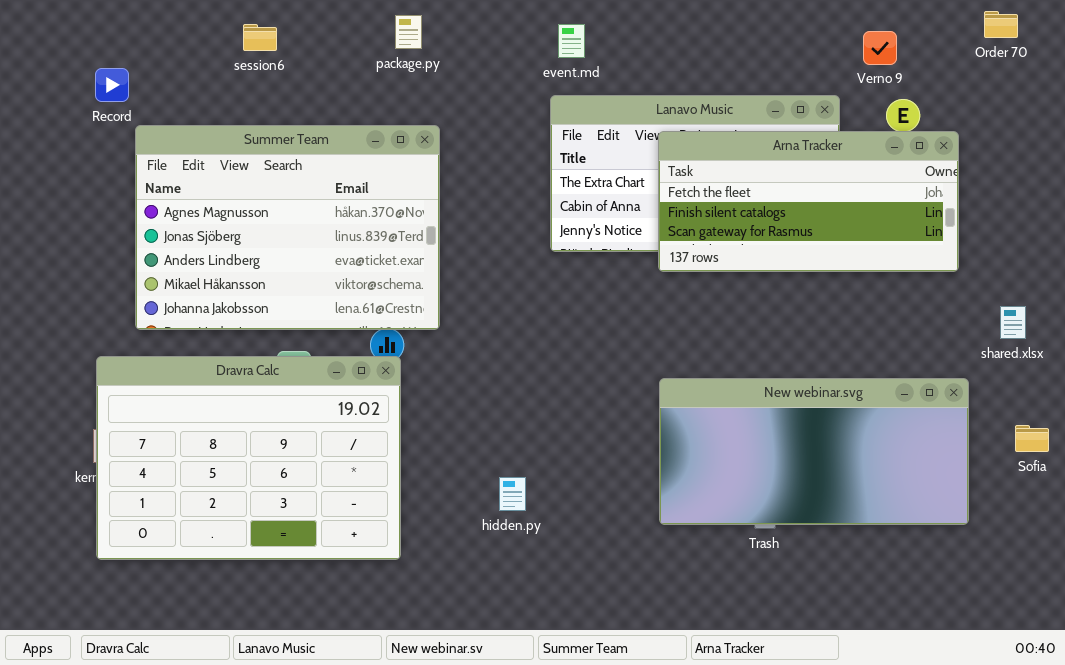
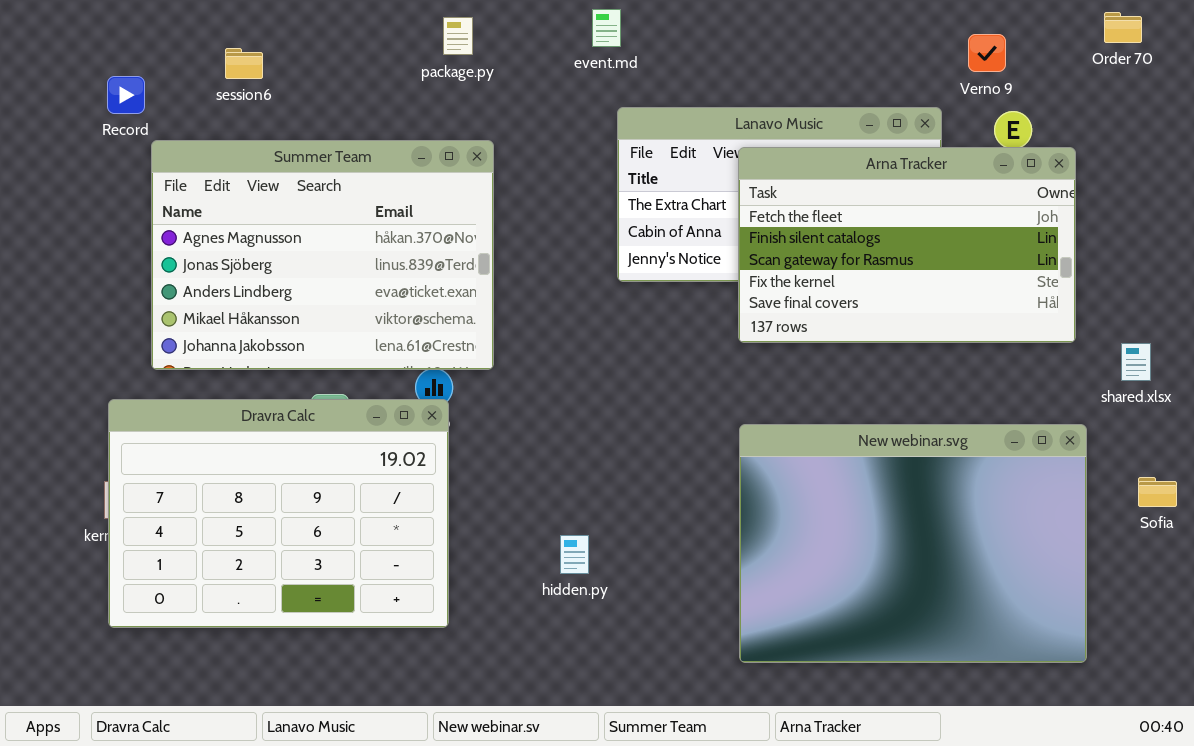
session6: [243,24,277,51] -> [225,48,263,79], moved
event.md: [558,24,585,58] -> [592,9,621,47], moved
Arna Tracker: [658,131,959,272] -> [738,147,1076,343], resized
New webinar.svg: [659,378,969,525] -> [739,424,1087,663], resized

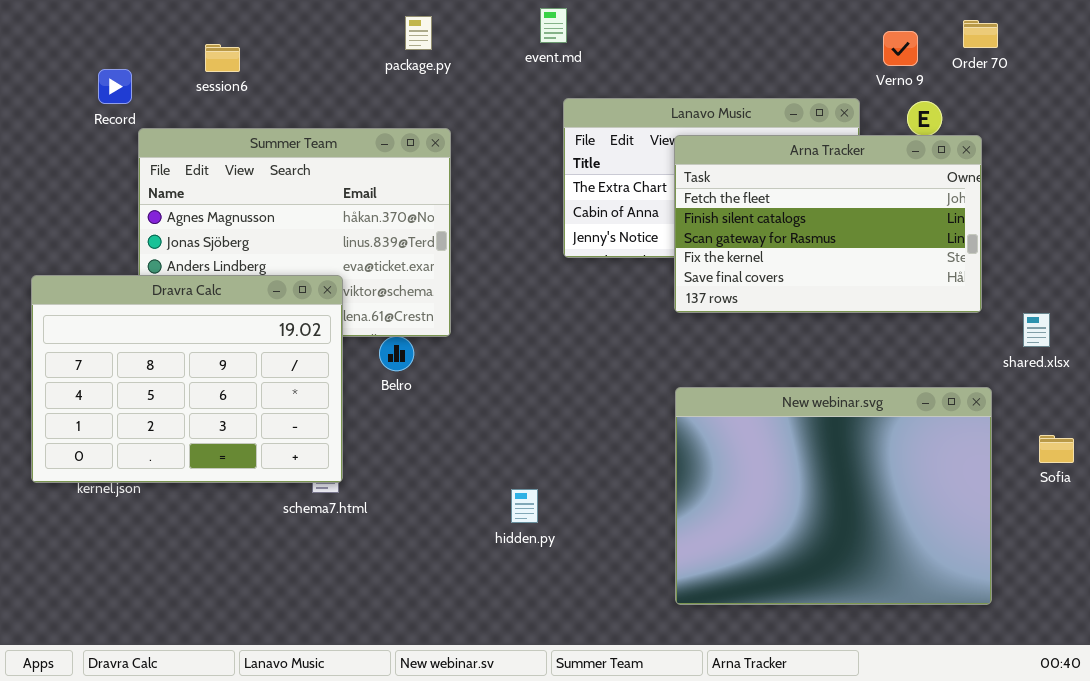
Order 70: [1104,12,1142,43] -> [963,20,998,48], moved
Dravra Calc: [108,399,449,628] -> [31,275,343,483], moved

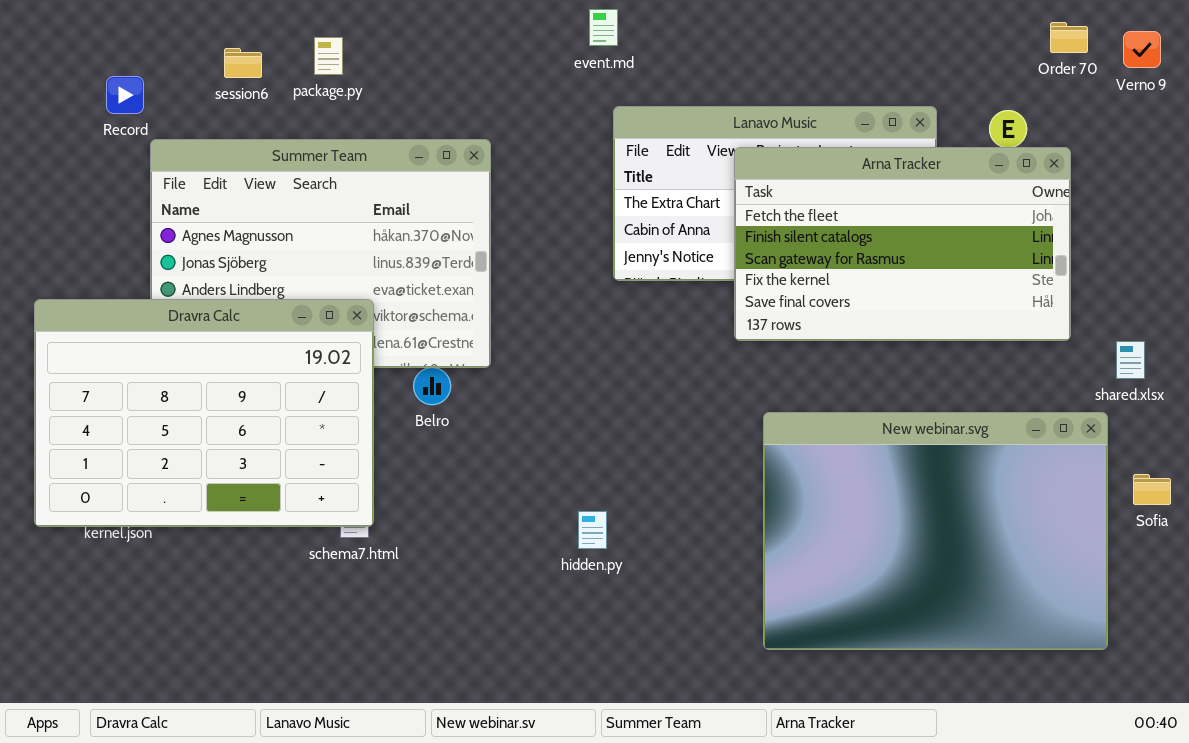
package.py: [405,16,432,50] -> [314,37,343,75], moved
Verno 9: [883,31,918,66] -> [1123,31,1161,68], moved
New webinar.svg: [675,387,992,605] -> [763,412,1108,650], moved
hidden.py: [511,489,538,523] -> [578,511,607,549], moved

